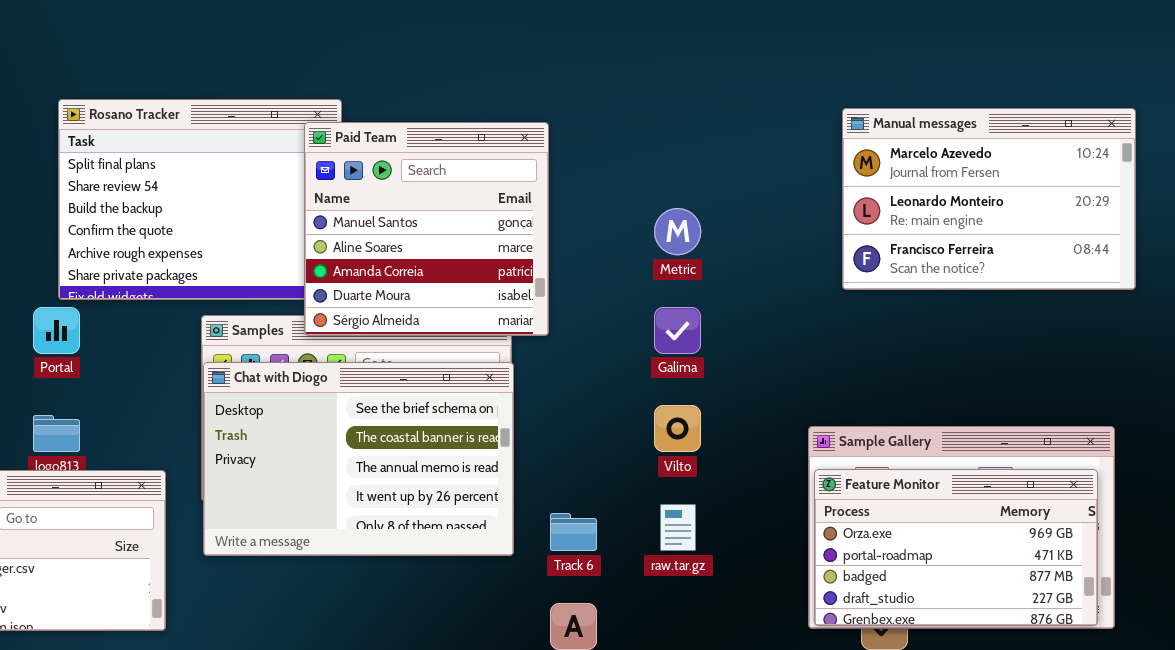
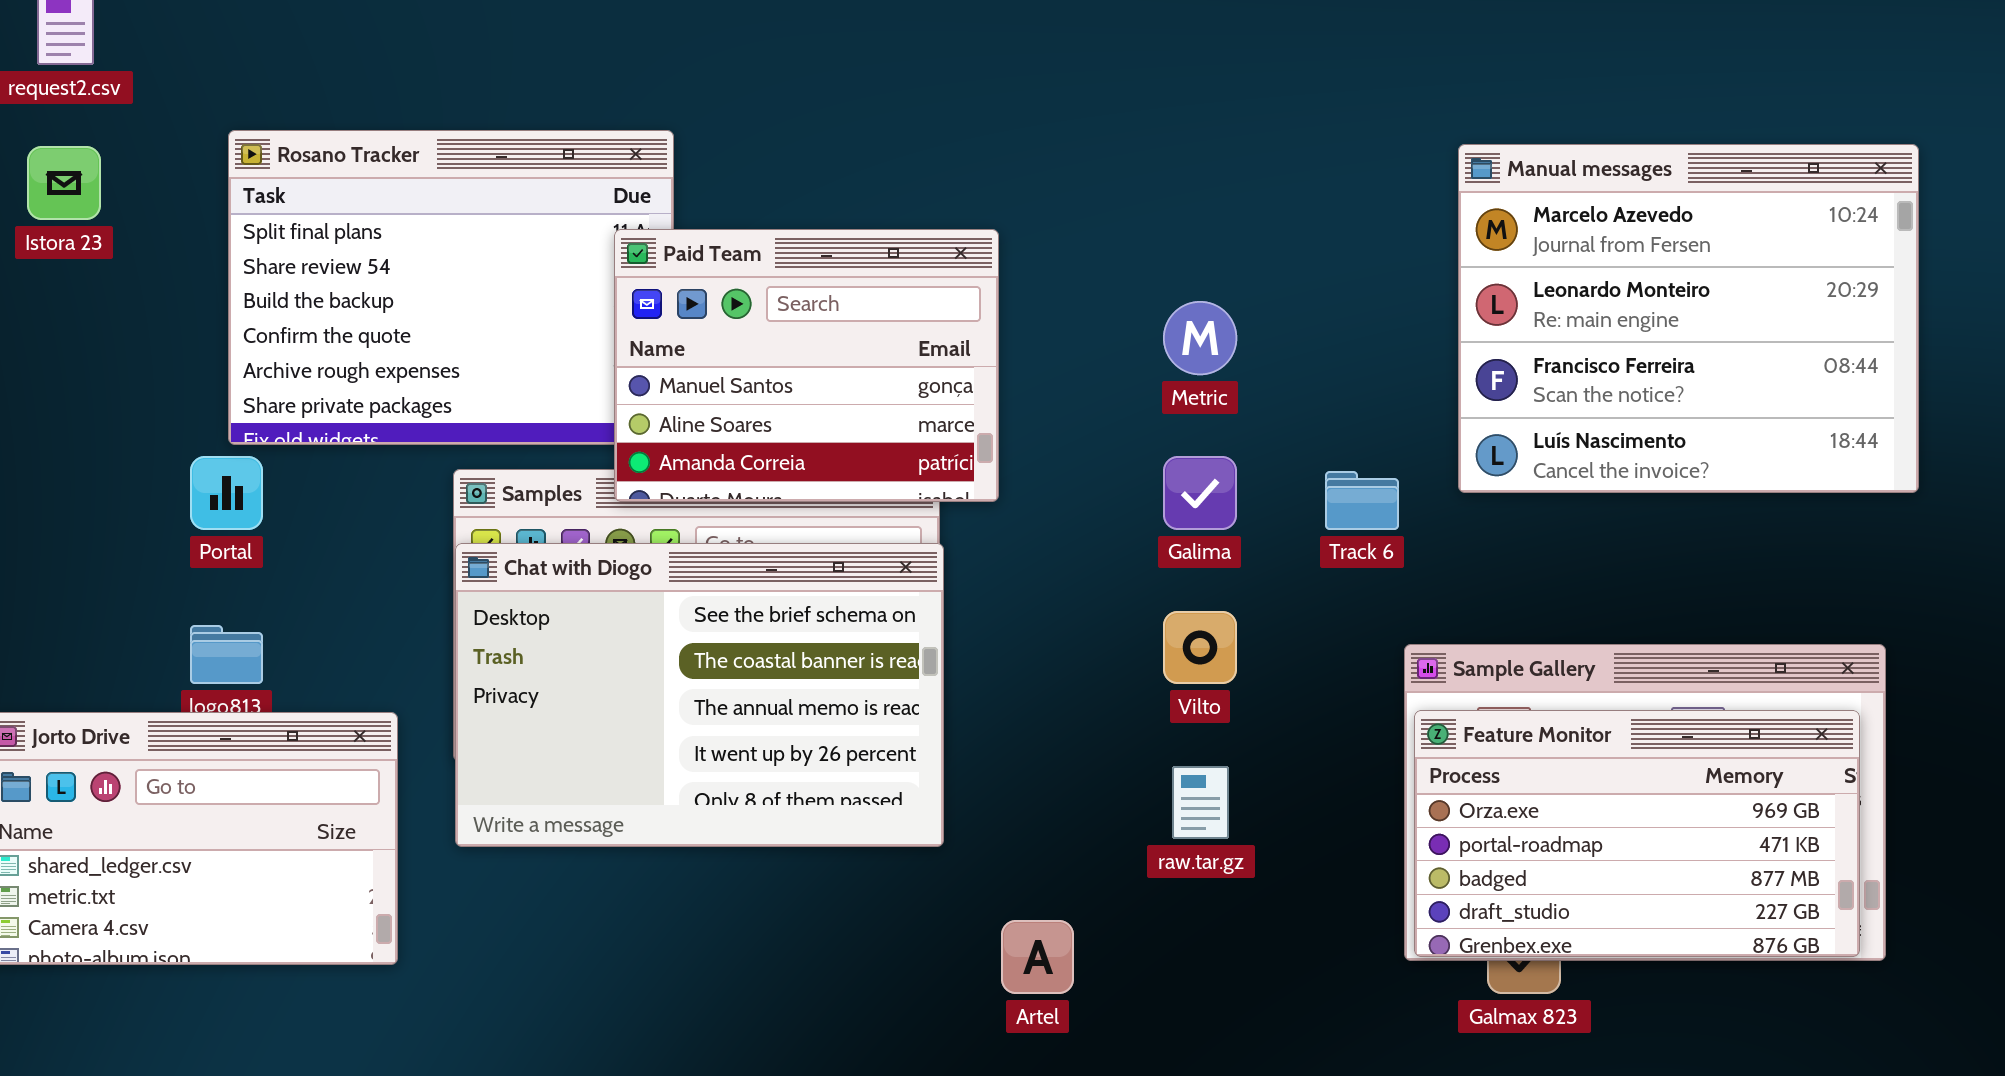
Manual messages: [842,108,1136,290] -> [1458,144,1919,493], resized
Paid Team: [304,122,549,336] -> [614,229,999,502], resized
Track 6: [550,513,597,551] -> [1325,471,1399,530], moved

